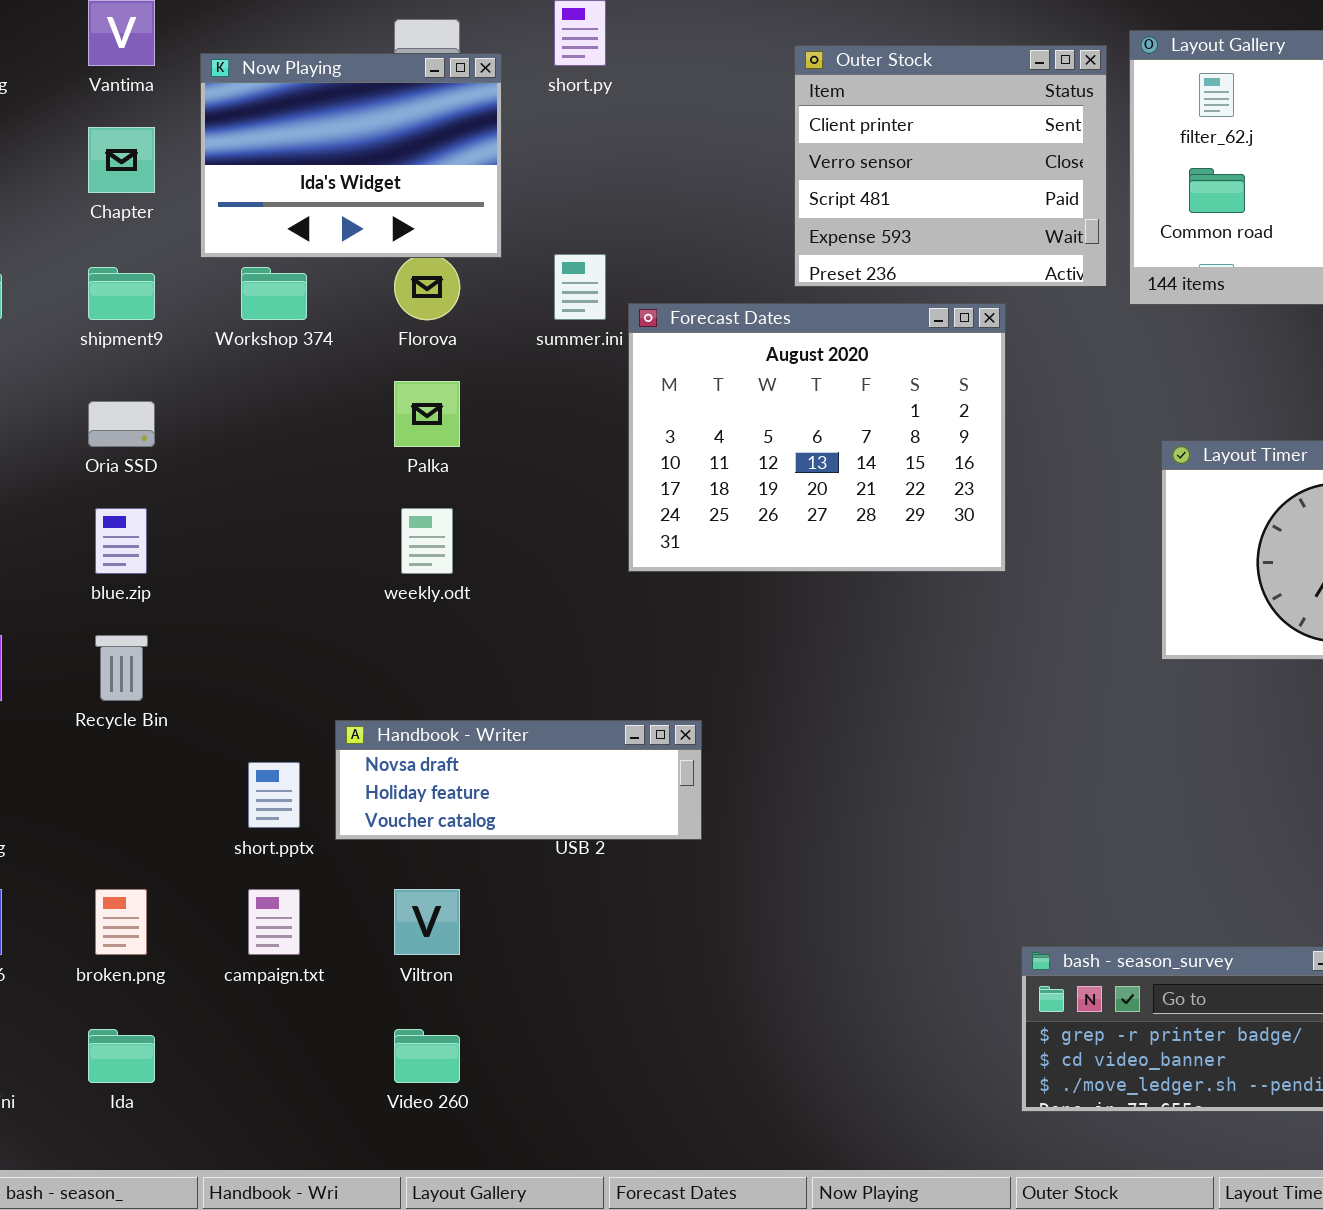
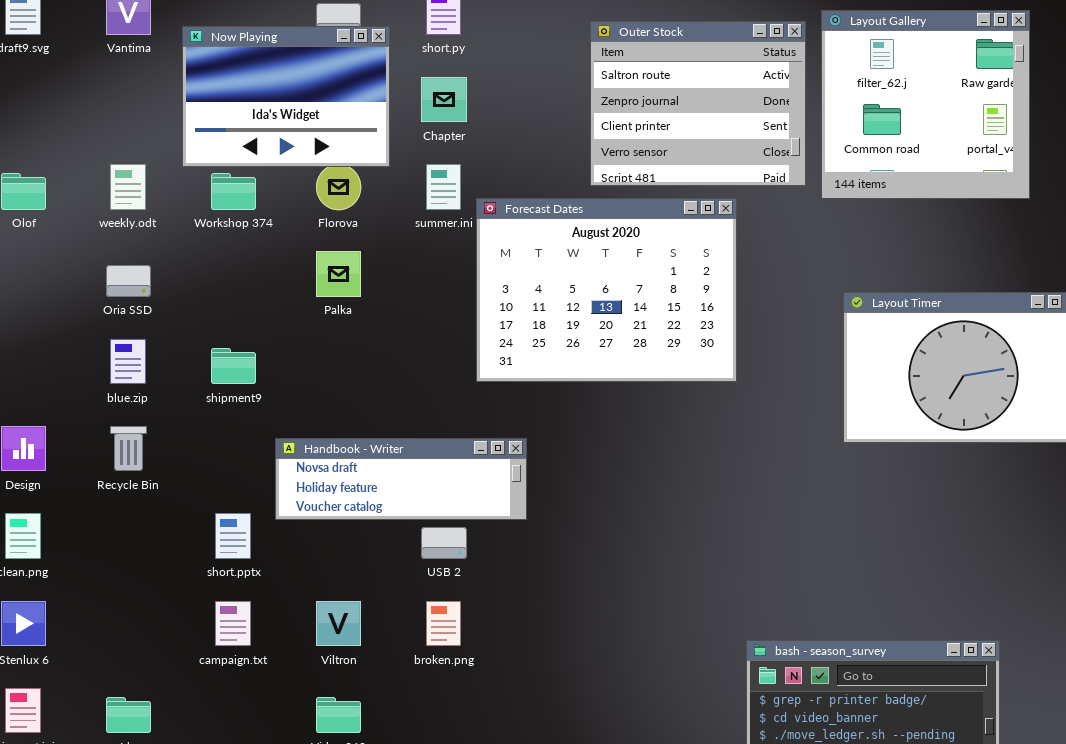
Outer Stock: [794,45,1107,287] -> [590,21,806,186], scrolled up 2 rows
Chapter: [88,127,155,193] -> [421,77,467,122], moved
shipment9: [88,267,155,320] -> [211,348,256,384], moved
weekly.odt: [401,508,453,574] -> [110,164,146,210], moved
Handbook - Writer: [335,720,702,840] -> [275,438,527,520], moved
broken.png: [95,889,147,955] -> [426,601,461,646], moved

